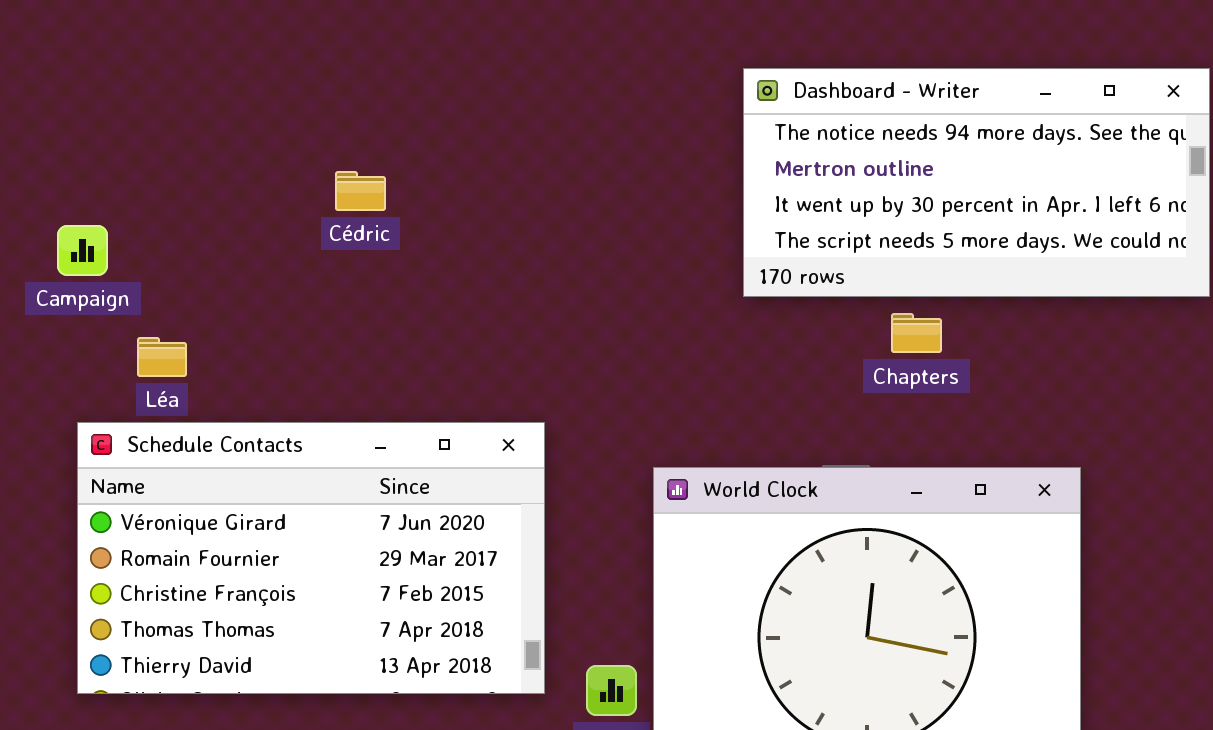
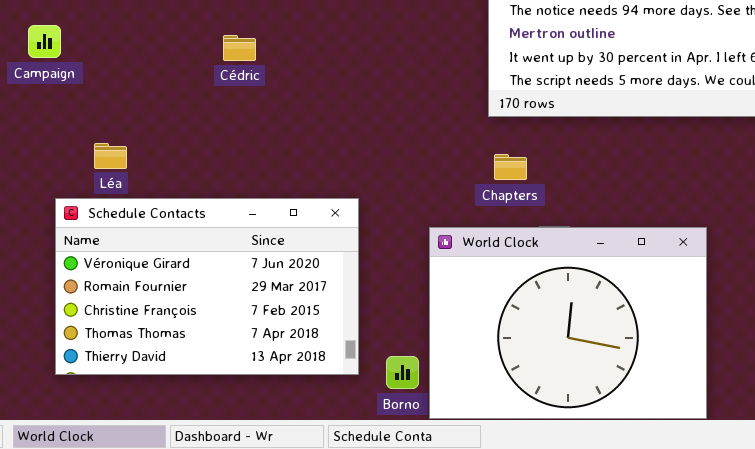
Campaign: [57,225,108,276] -> [28,25,61,58], moved
Chapters: [891,313,942,353] -> [494,154,527,180], moved

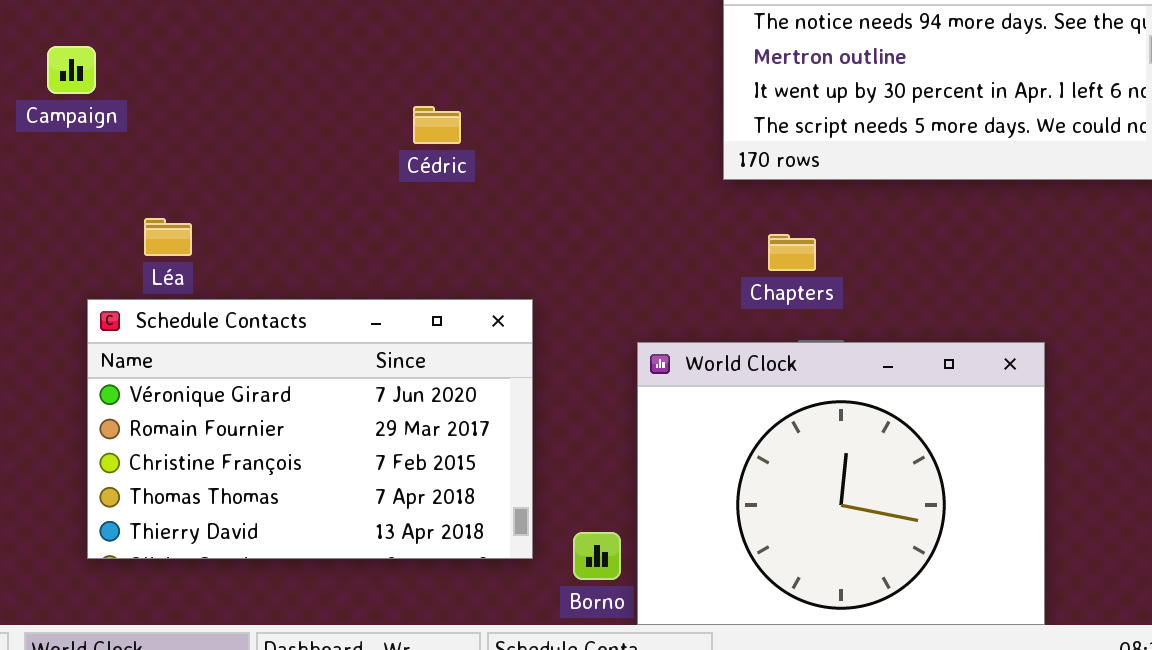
Cédric: [223,35,256,61] -> [413,106,461,144], moved
Chapters: [494,154,527,180] -> [768,234,816,271], moved

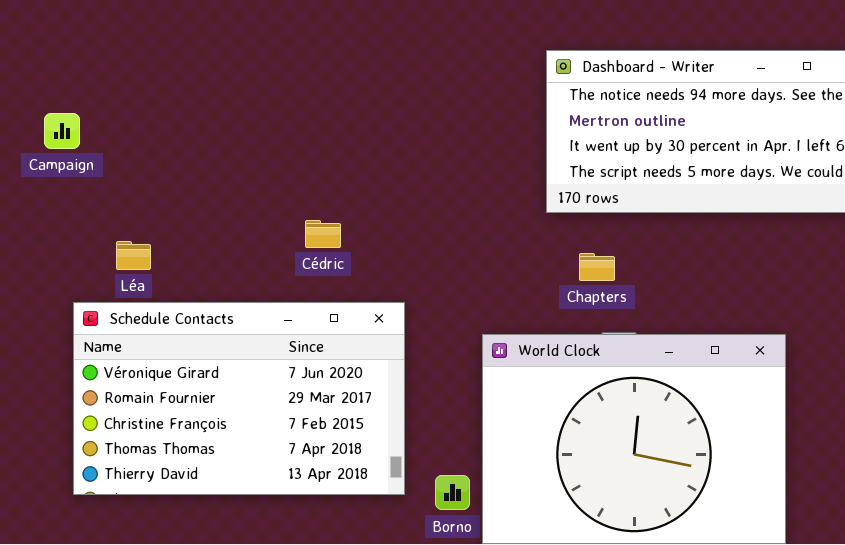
Cédric: [413,106,461,144] -> [305,220,341,248], moved

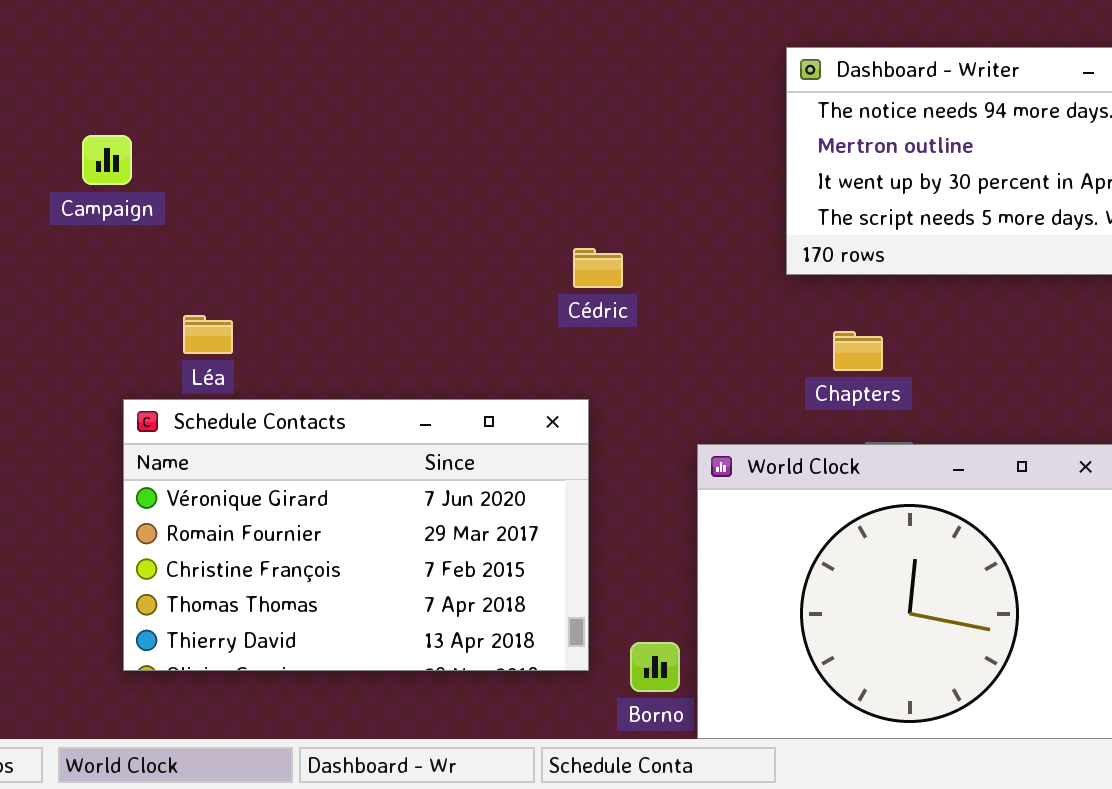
Cédric: [305,220,341,248] -> [573,248,623,288], moved

